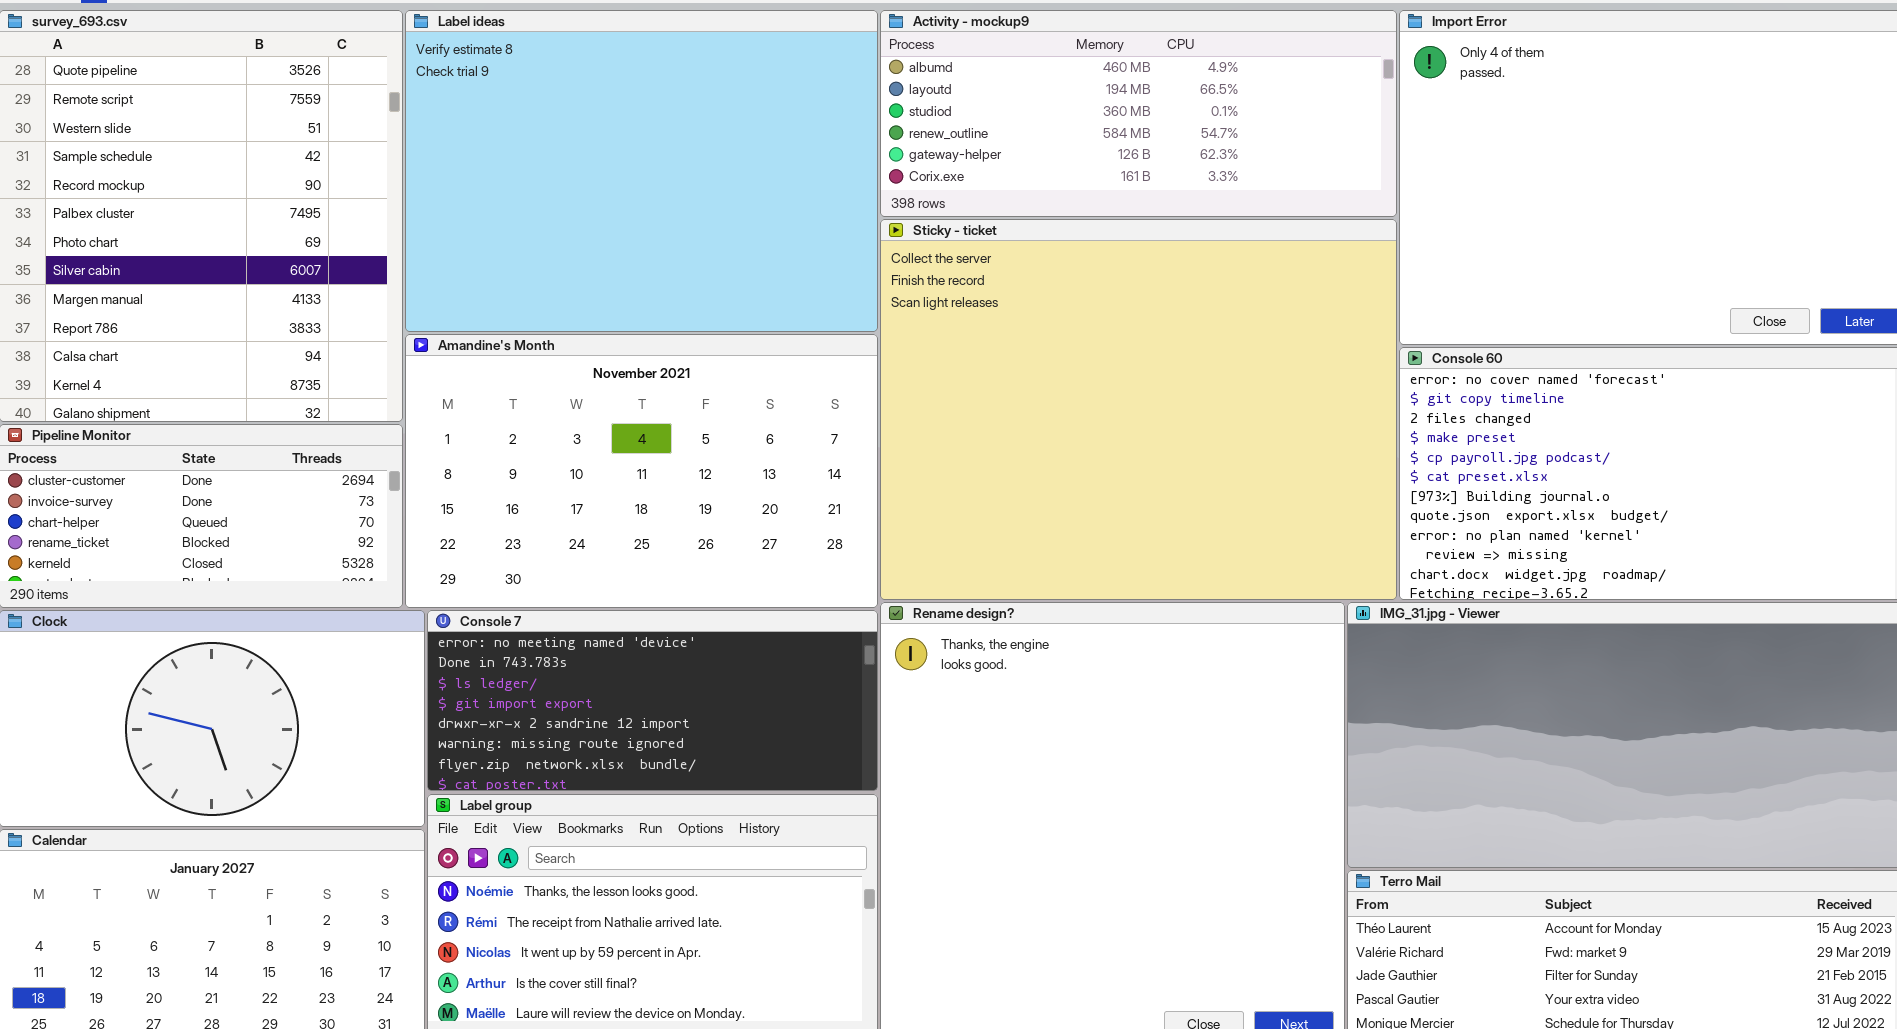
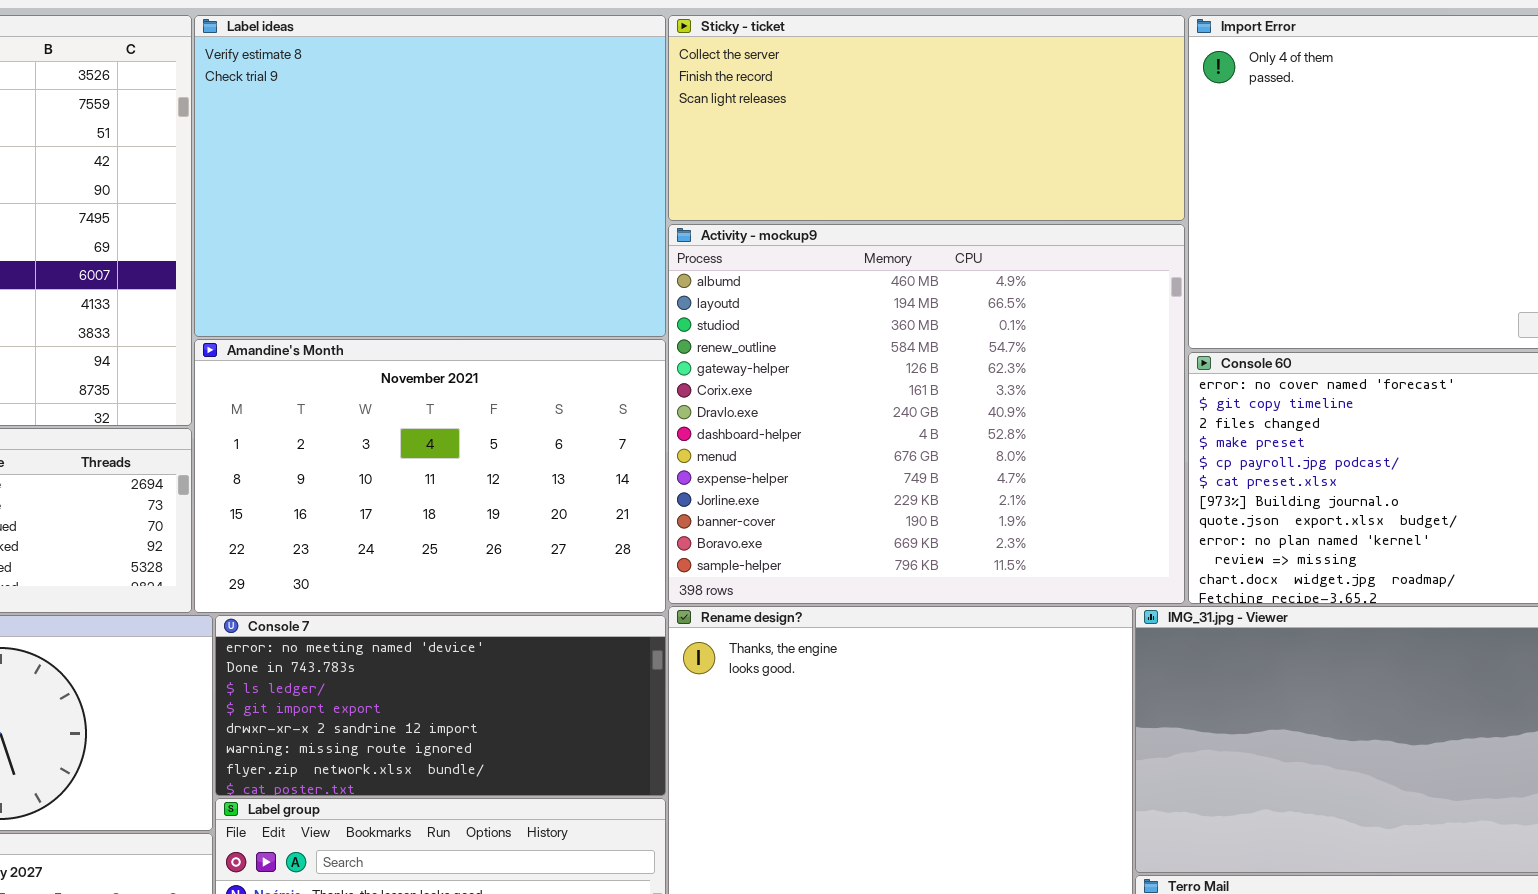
Activity - mockup9: [880,10,1397,217] -> [668,224,1185,604], moved, resized
Sticky - ticket: [880,219,1397,600] -> [668,15,1185,221], moved, resized

